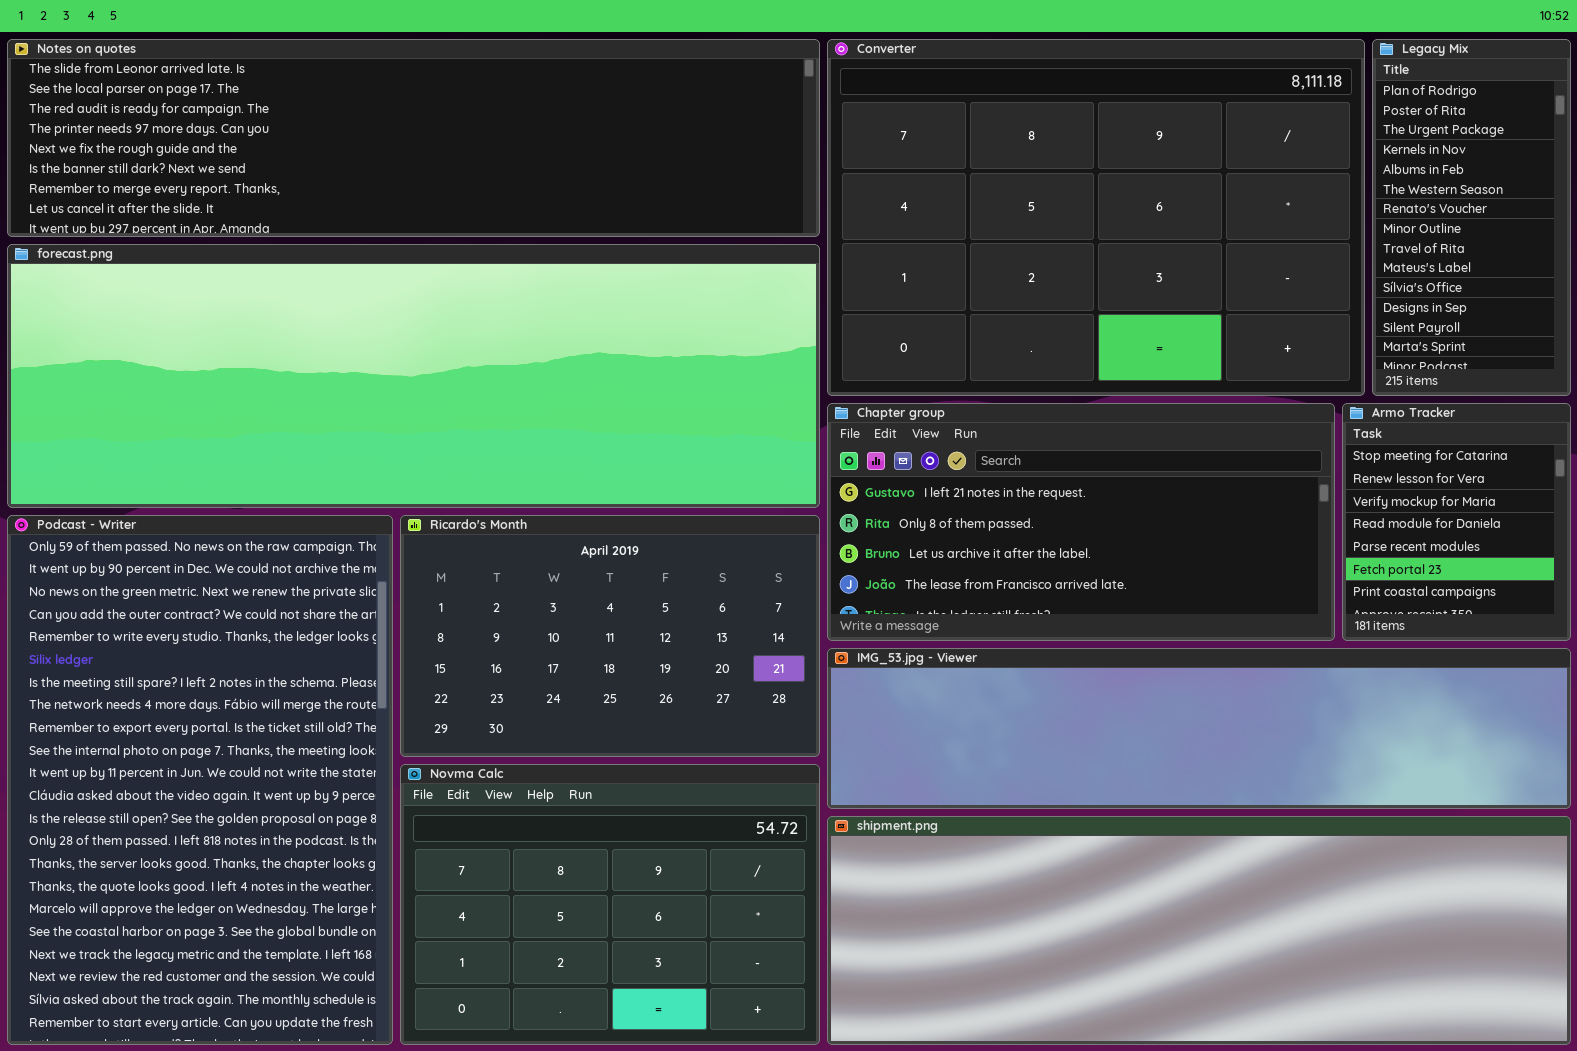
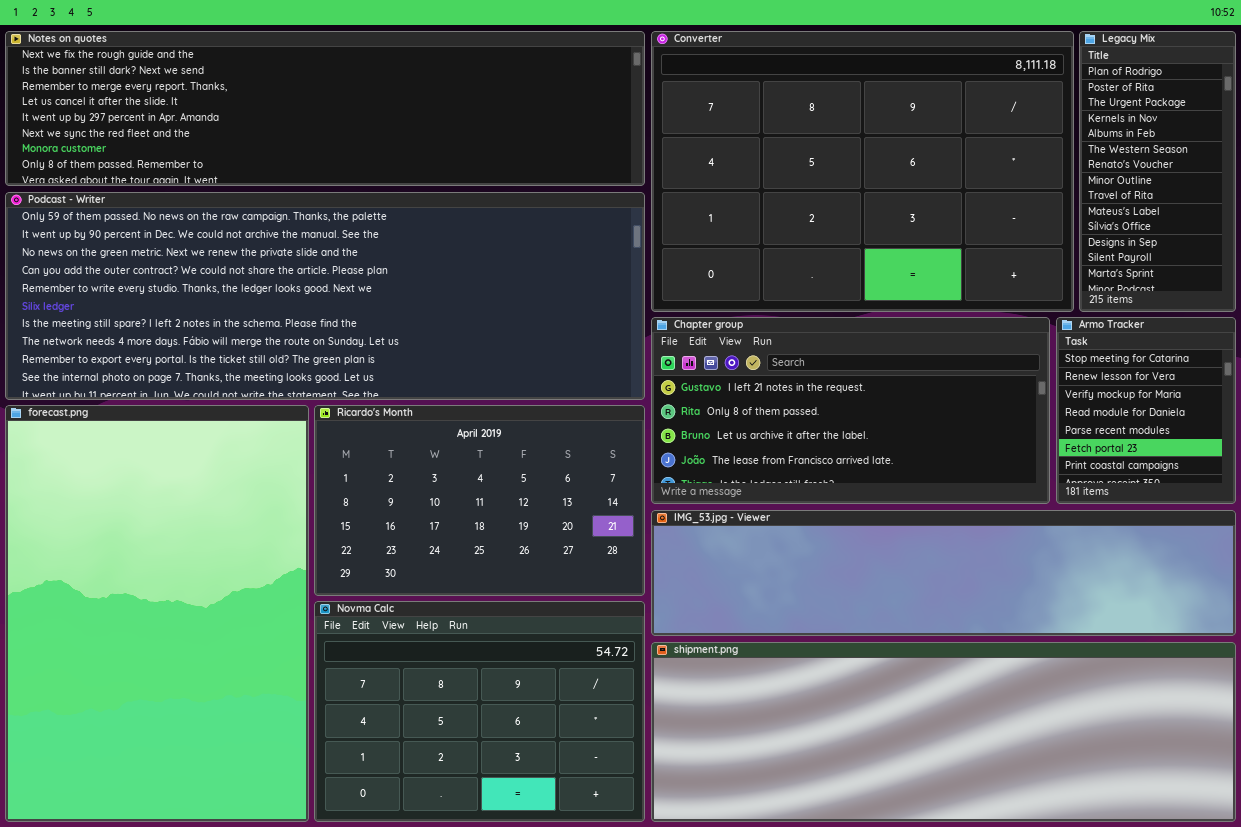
Notes on quotes: [7,39,820,237] -> [5,31,645,186], scrolled down 4 rows
forecast.png: [7,244,820,508] -> [5,405,309,822], moved, resized
Podcast - Writer: [7,515,393,1045] -> [5,192,645,400], moved, resized

